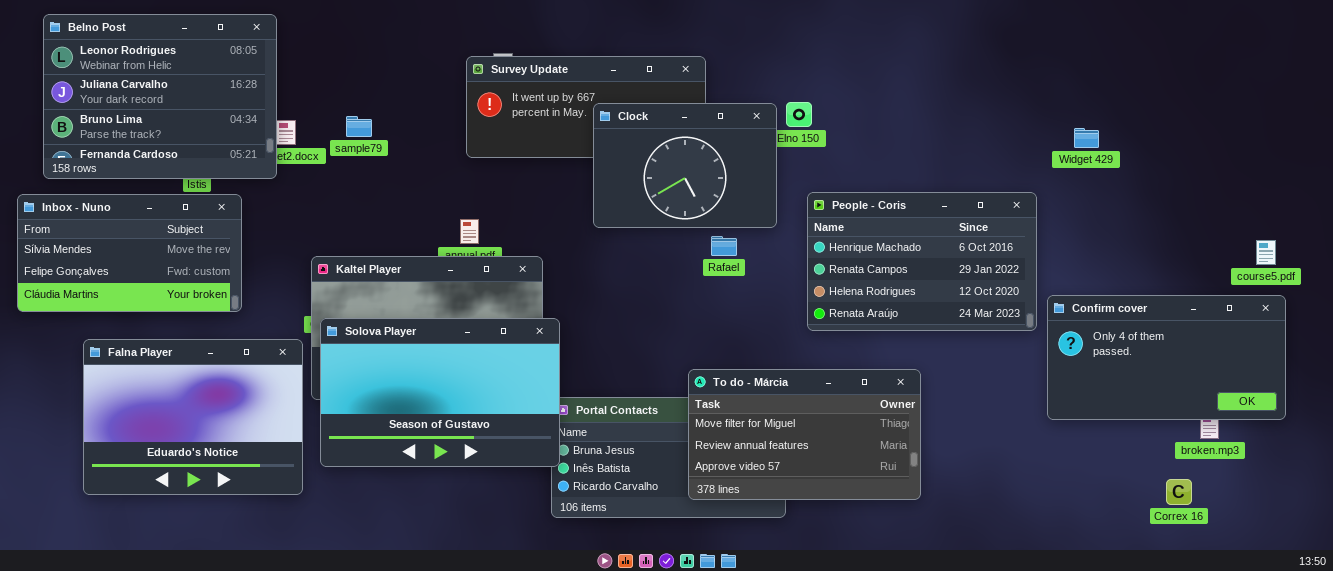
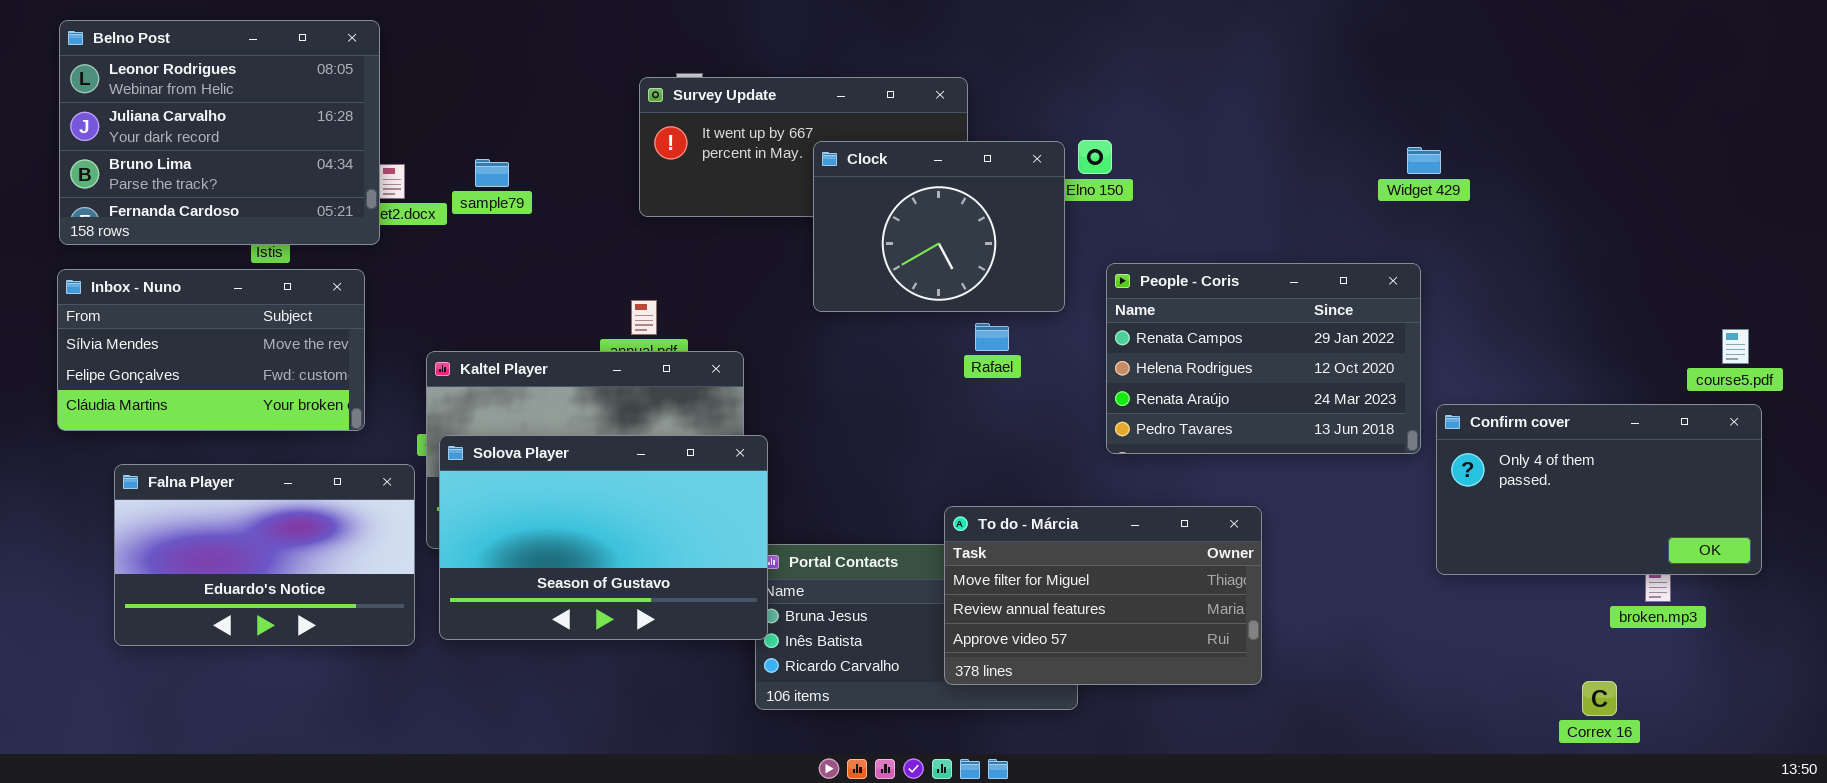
Widget 429: [1074,128,1099,148] -> [1407,147,1441,174], moved
People - Coris: [807,192,1037,331] -> [1106,263,1421,454], scrolled down 1 row
Inbox - Nuno: [17,194,242,312] -> [57,269,365,431], moved
Falna Player: [83,339,303,495] -> [114,464,415,646], resized
Correx 16: [1166,479,1192,505] -> [1582,681,1617,716], moved

